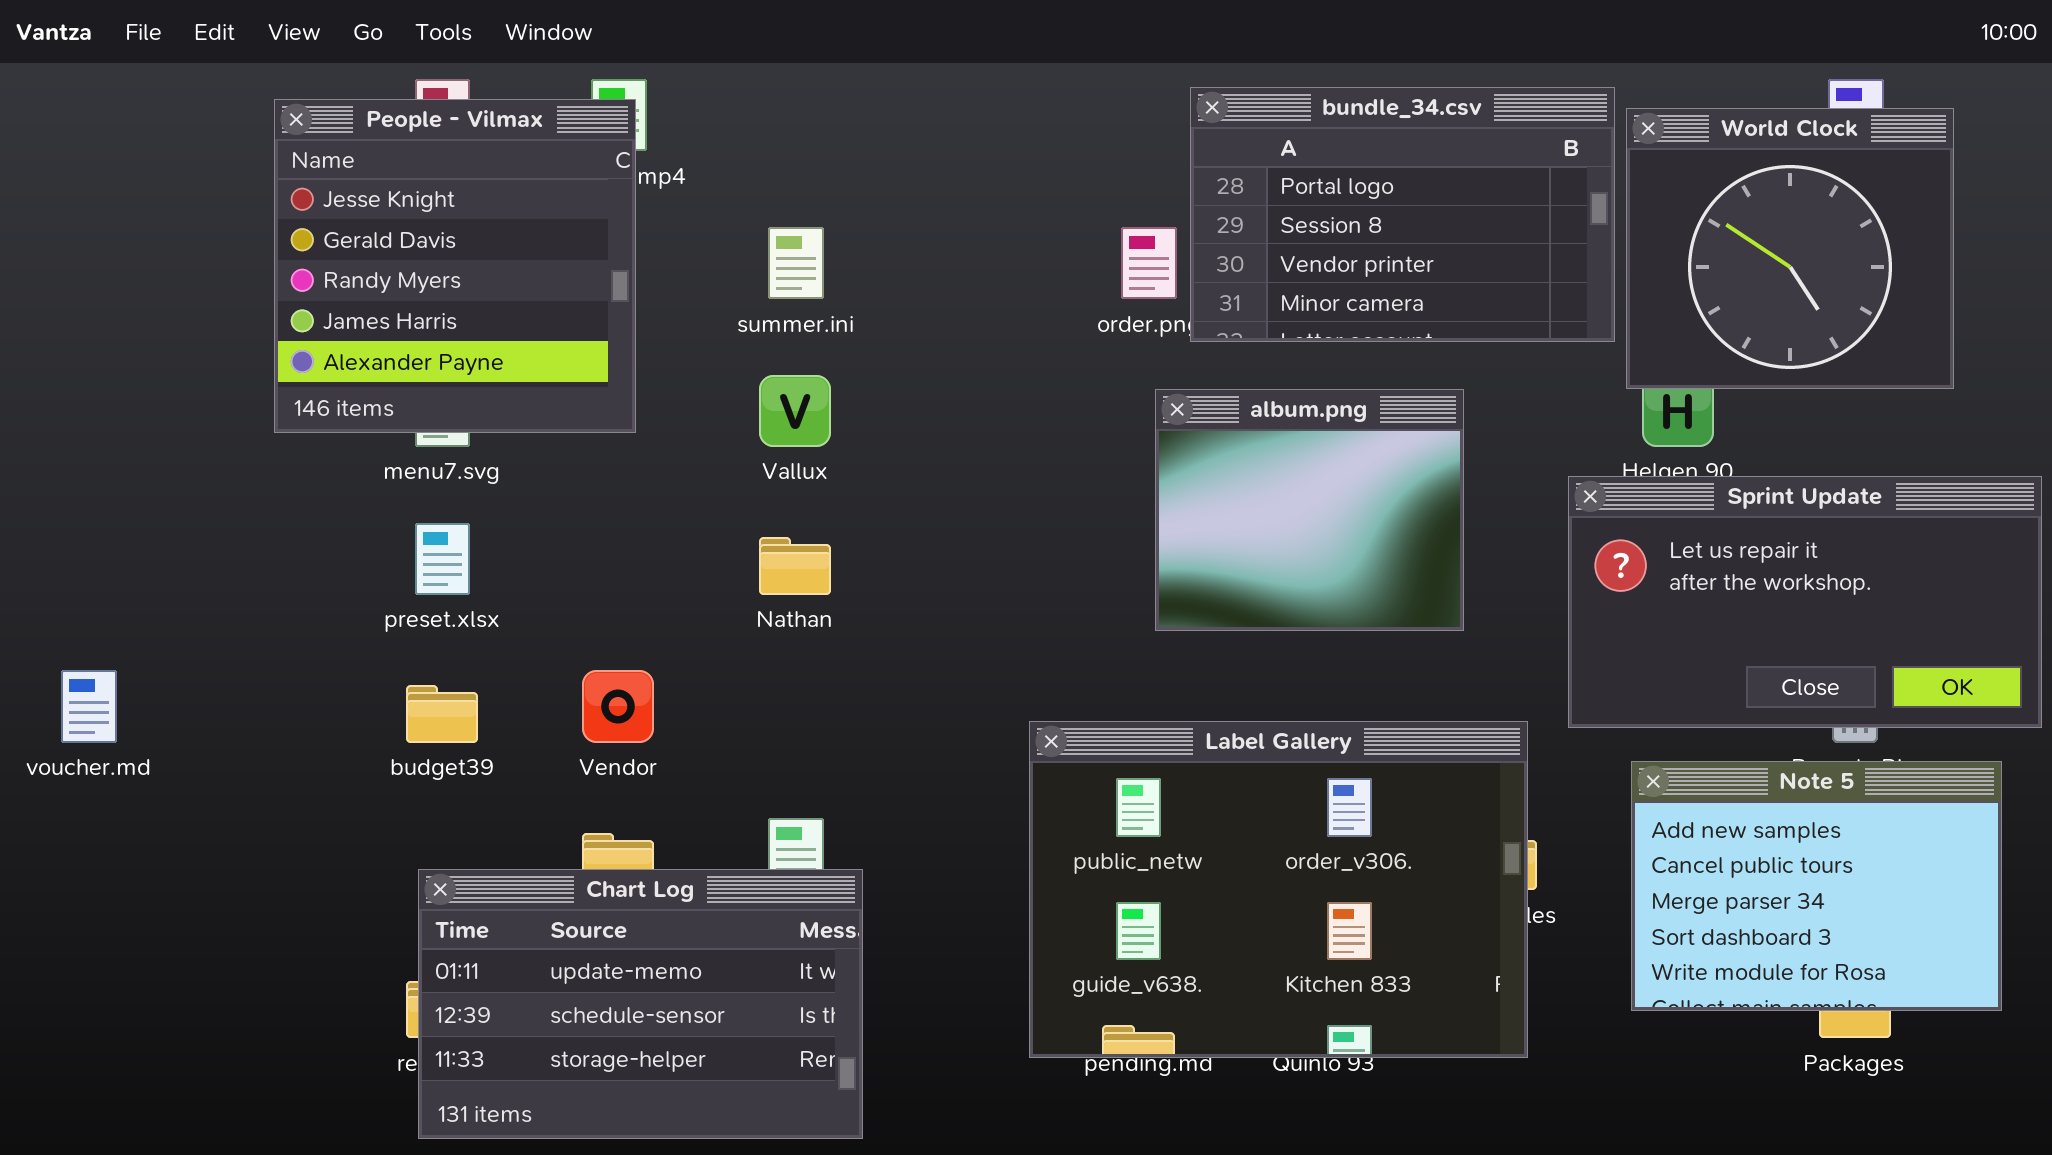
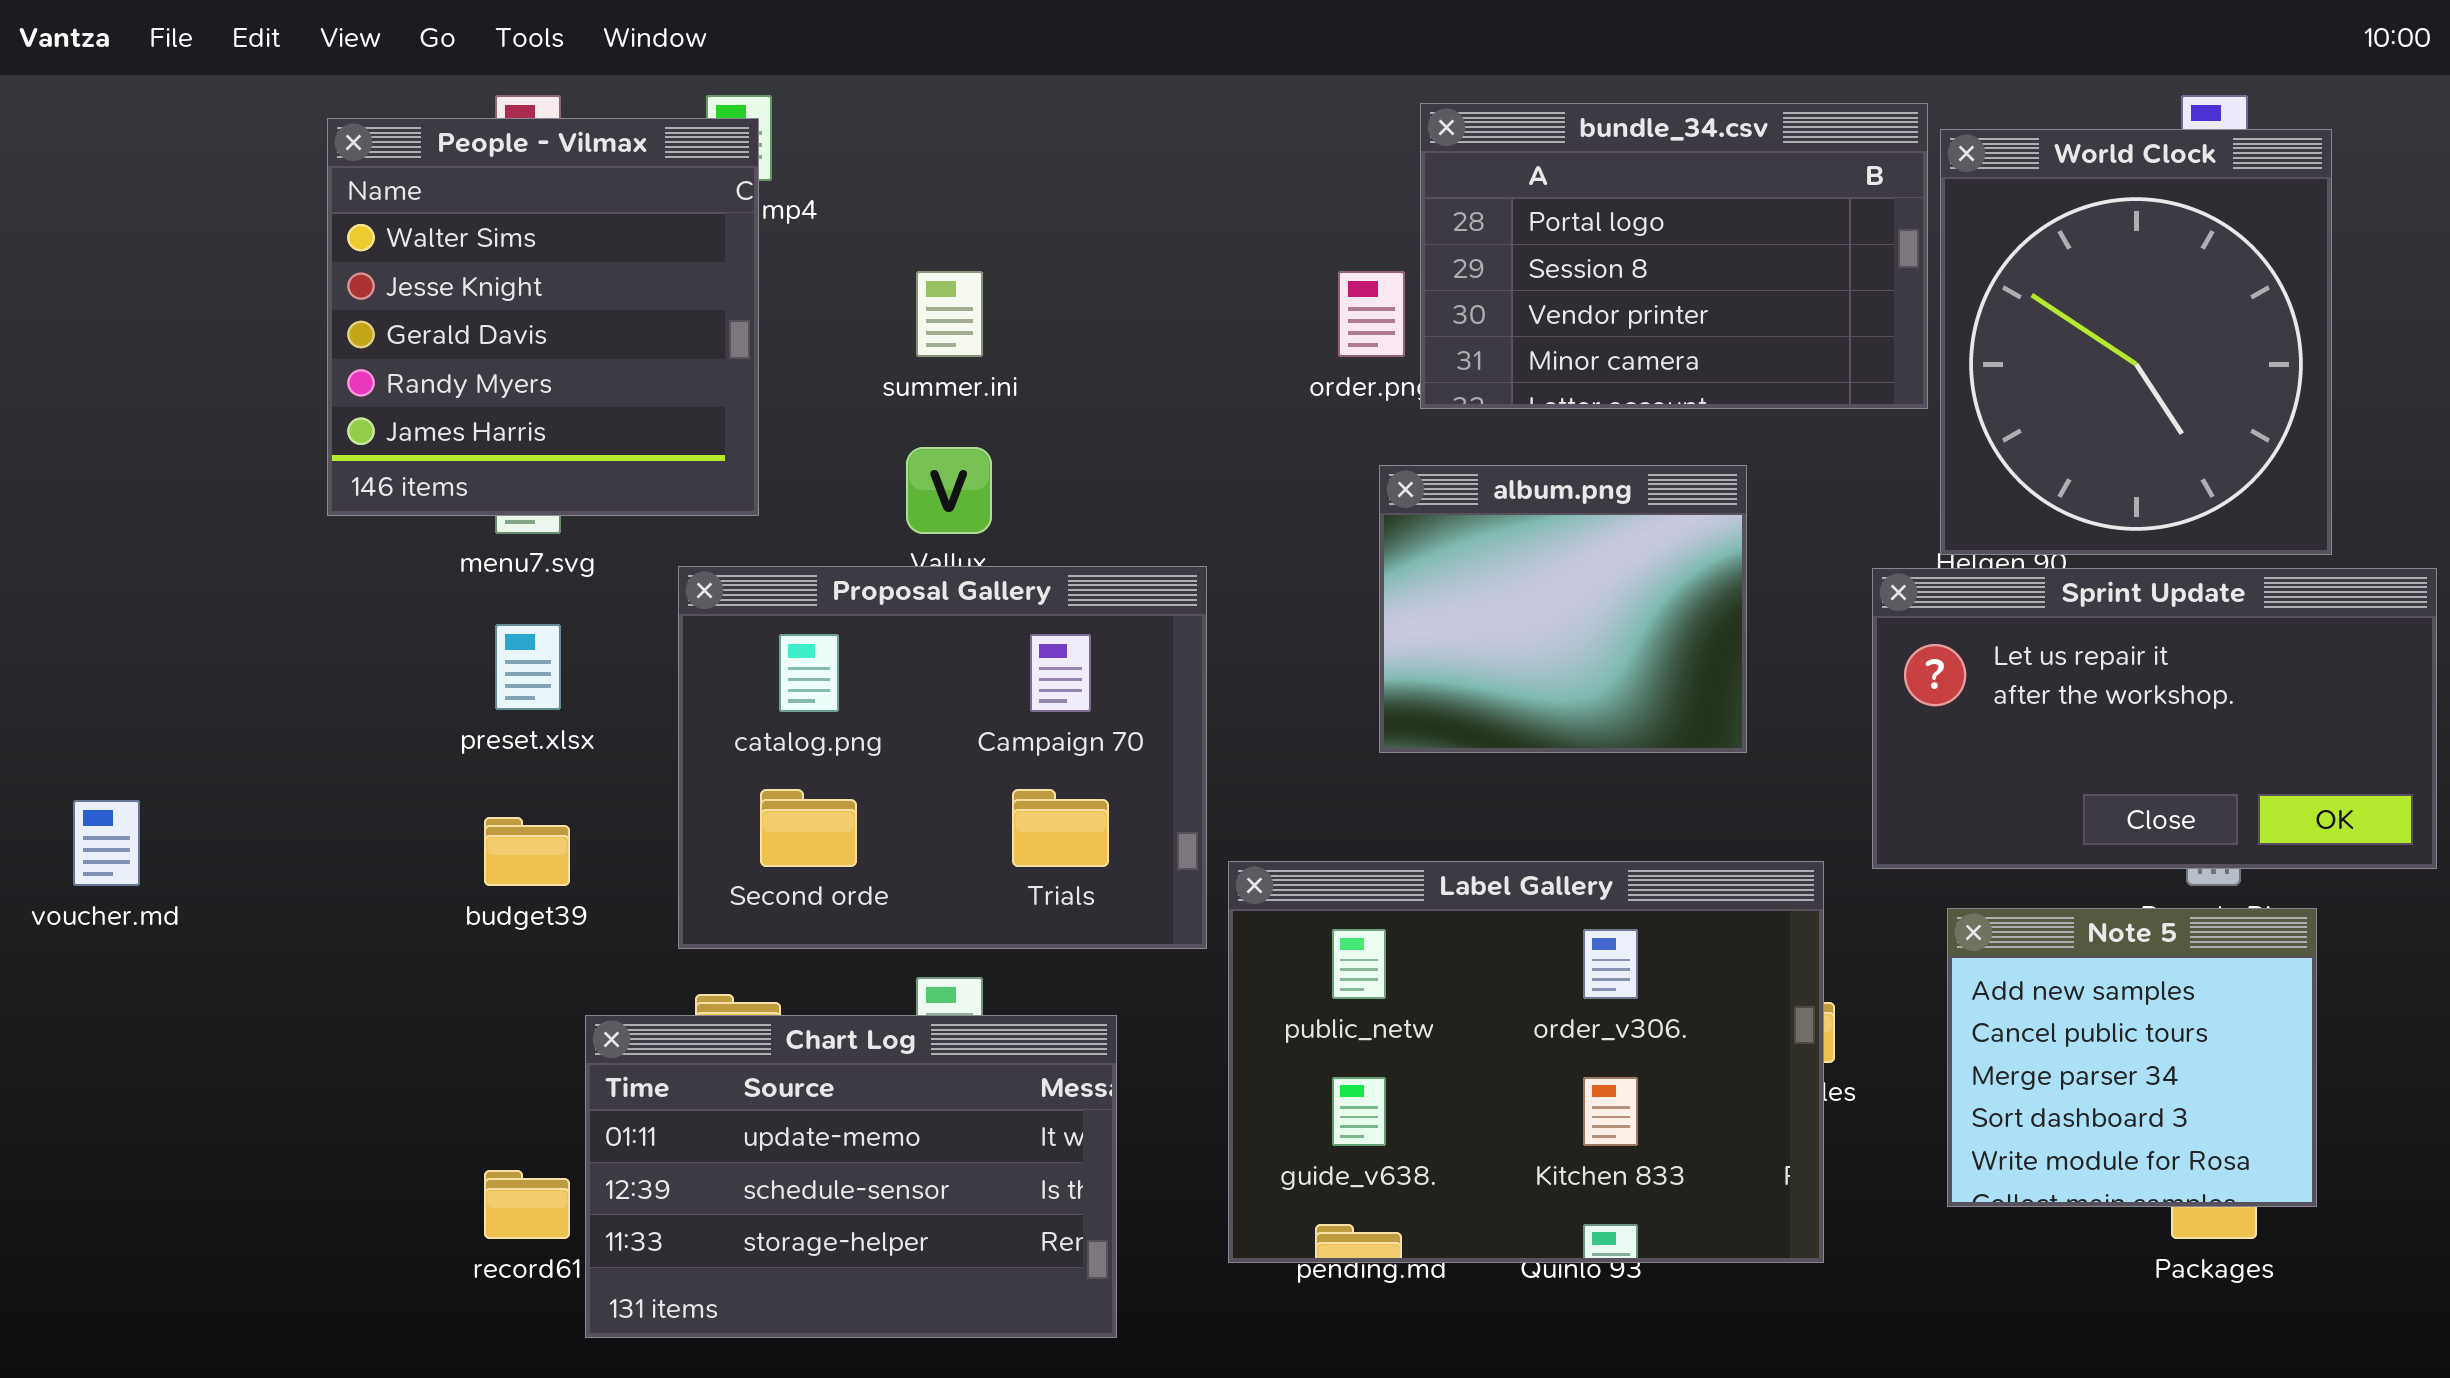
People - Vilmax: [274,99,636,433] -> [327,118,759,516], scrolled up 1 row
World Clock: [1626,108,1954,389] -> [1940,129,2332,555], resized
Proposal Gallery: none -> [678,566,1207,949], opened
Note 5: [1631,761,2002,1011] -> [1947,908,2317,1207], resized
Chart Log: [418,869,863,1139] -> [585,1015,1117,1338], moved

